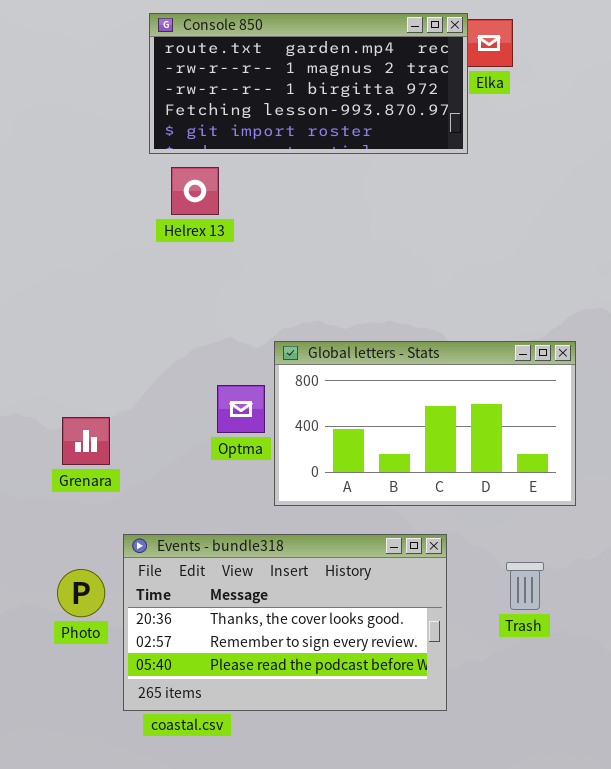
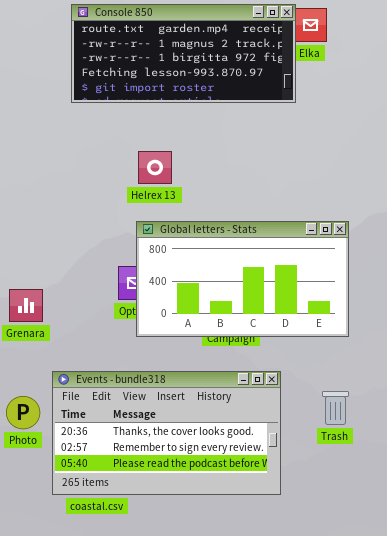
Helrex 13: [171,167,219,215] -> [138,151,172,184], moved
Global letters - Stats: [274,341,576,506] -> [136,221,349,337], moved

